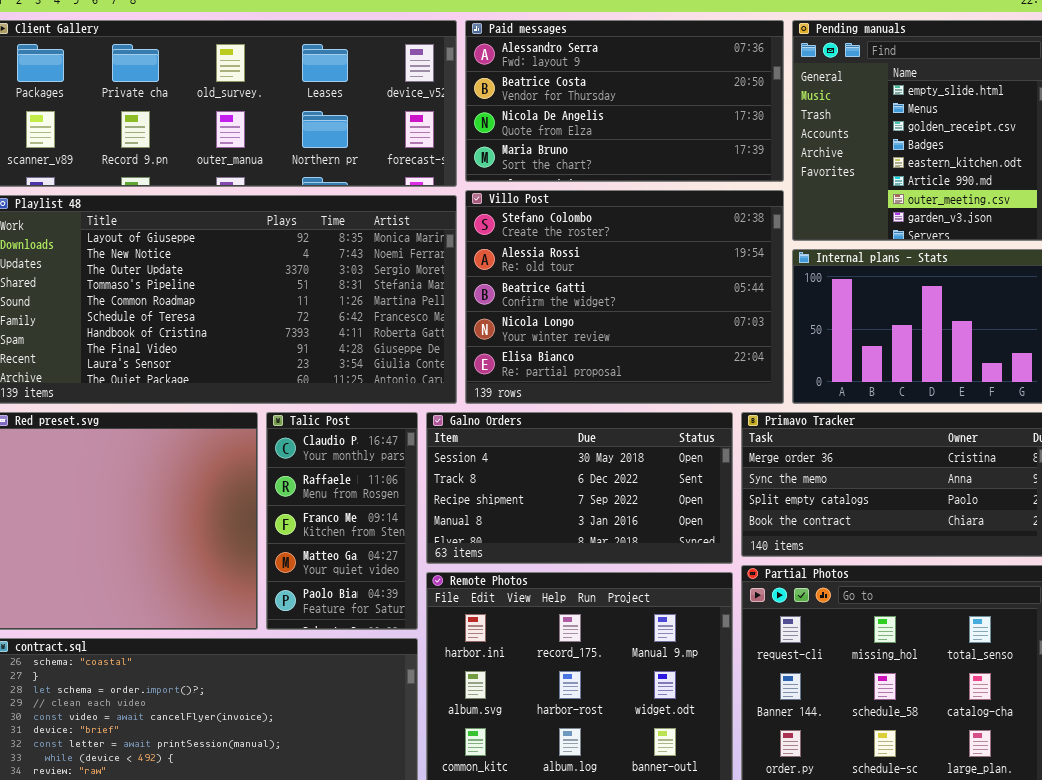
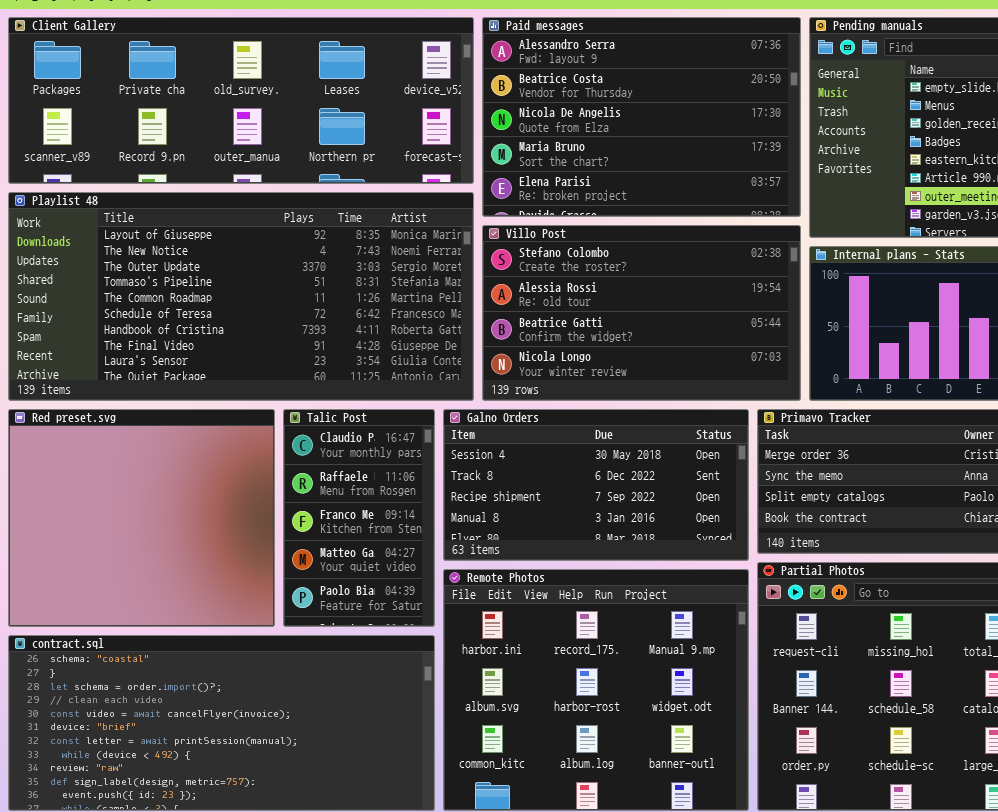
Paid messages: [465,20,784,182] -> [482,17,801,217], resized
Villo Post: [465,190,784,404] -> [482,225,801,401], resized

